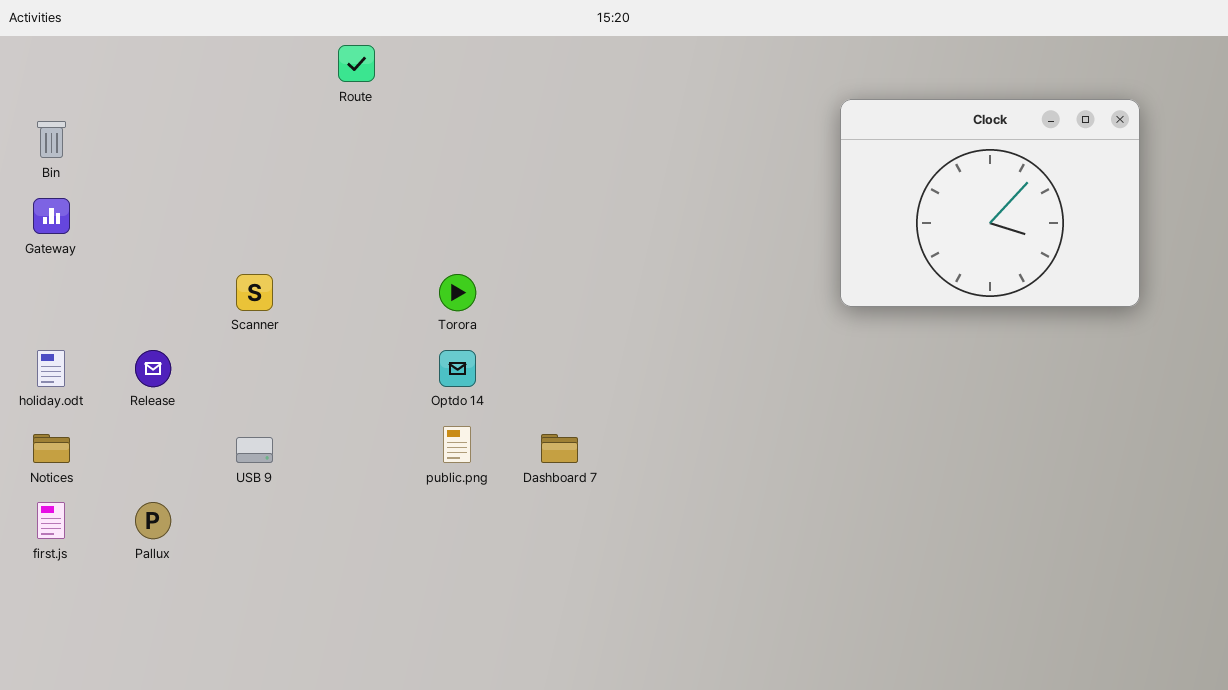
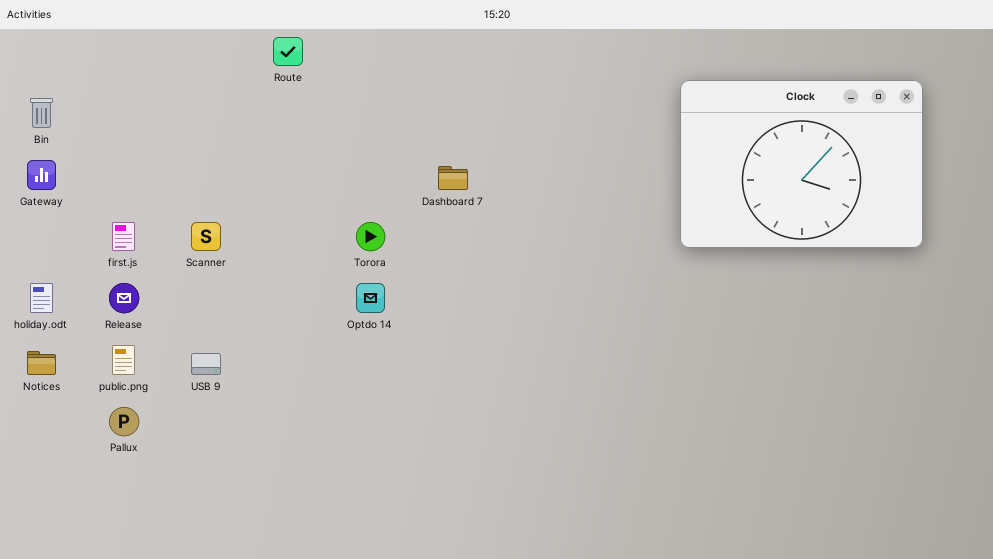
public.png: [443,426,471,463] -> [112,345,135,375], moved
Dashboard 7: [541,434,578,463] -> [438,166,468,190], moved
first.js: [37,502,65,539] -> [112,222,135,251], moved

